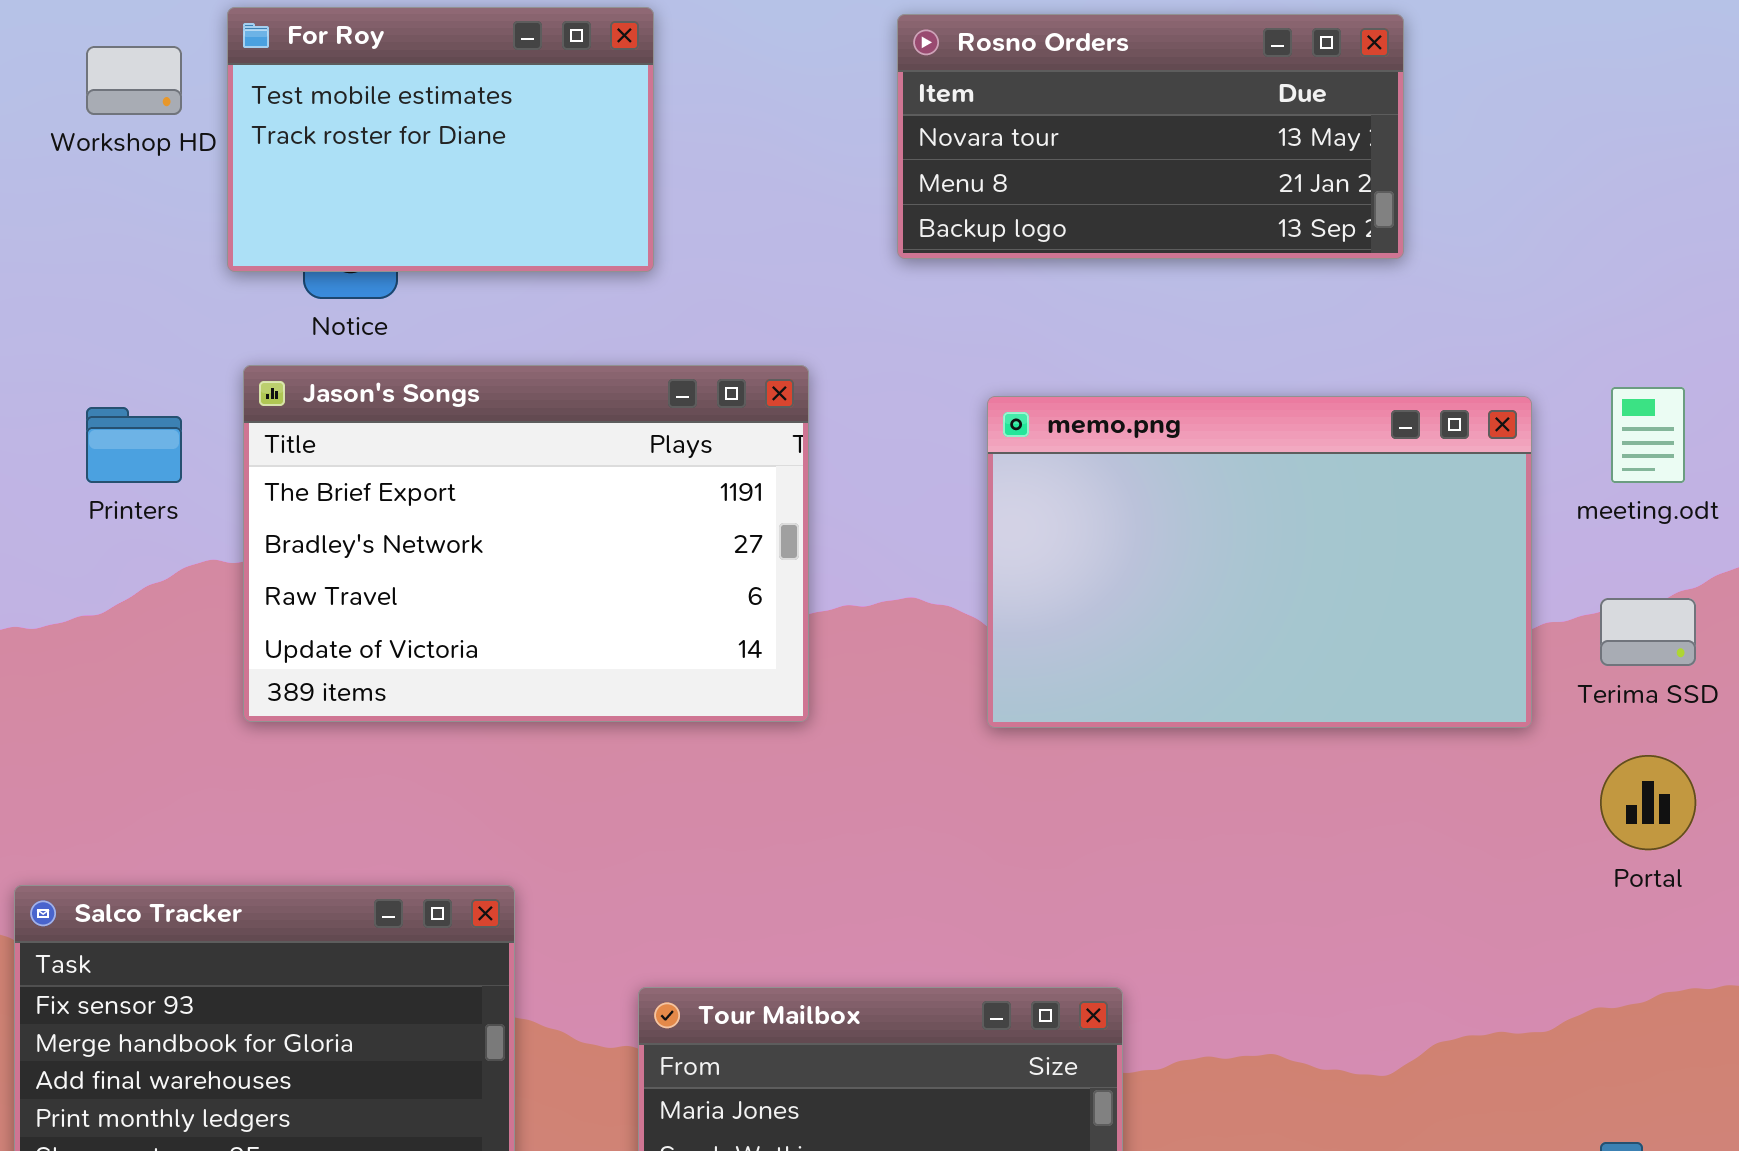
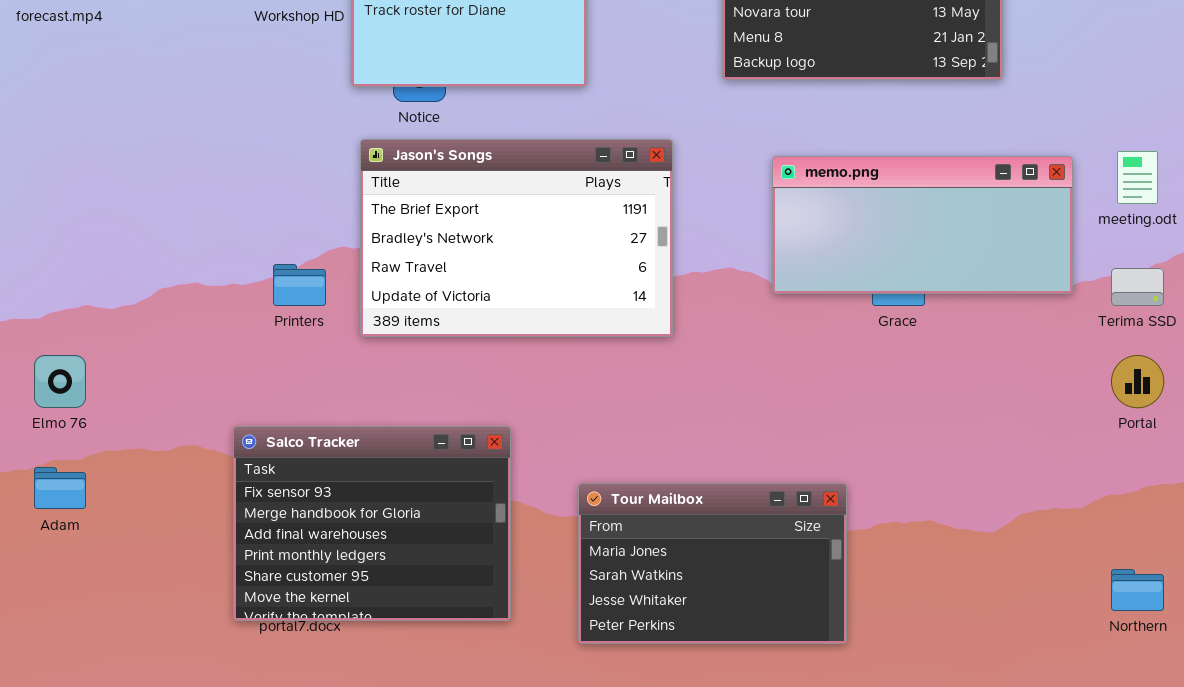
memo.png: [987,396,1532,728] -> [772,156,1073,294], resized
Printers: [86,407,182,483] -> [273,264,326,306], moved

